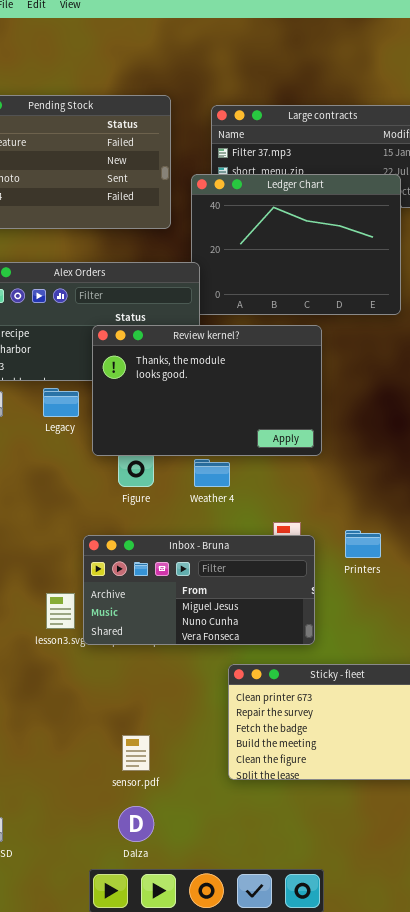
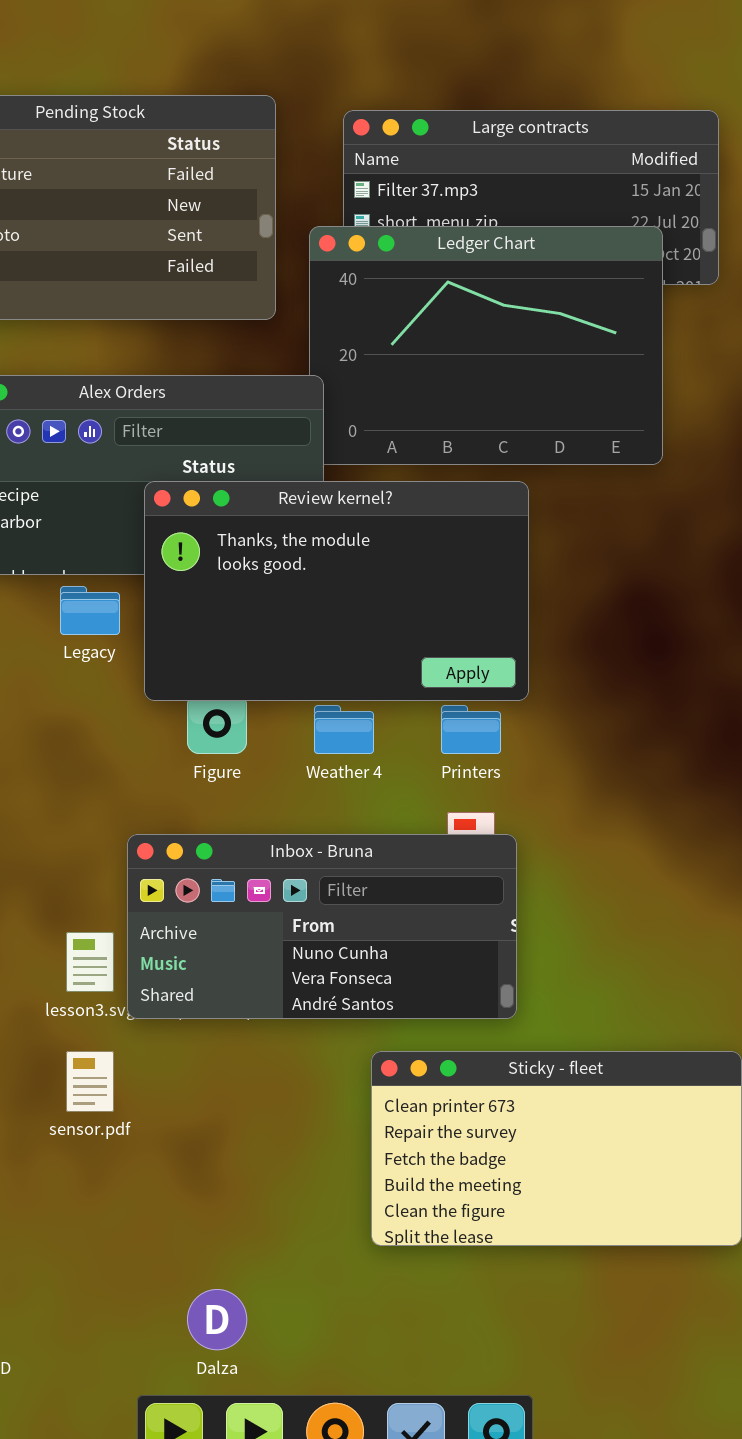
Printers: [345,530,381,558] -> [441,705,501,754], moved
Inbox - Bruna: [83,535,315,645] -> [127,834,517,1019], scrolled down 1 row
sensor.pdf: [122,735,150,771] -> [66,1051,114,1112], moved

